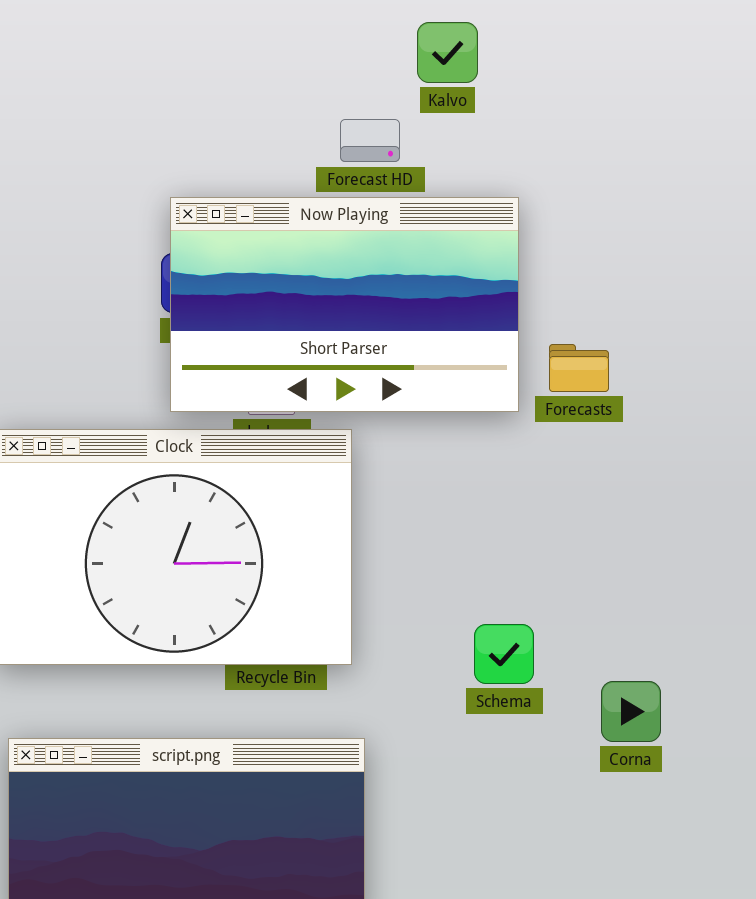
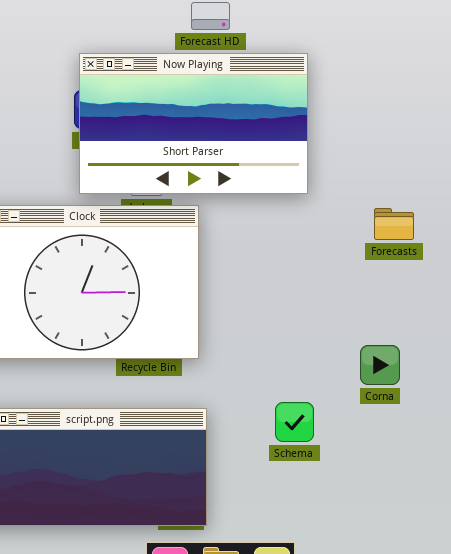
Forecasts: [549,344,609,392] -> [374,208,414,240], moved
Schema: [474,624,534,684] -> [275,402,314,442], moved
Corna: [601,681,661,742] -> [360,345,400,385], moved

